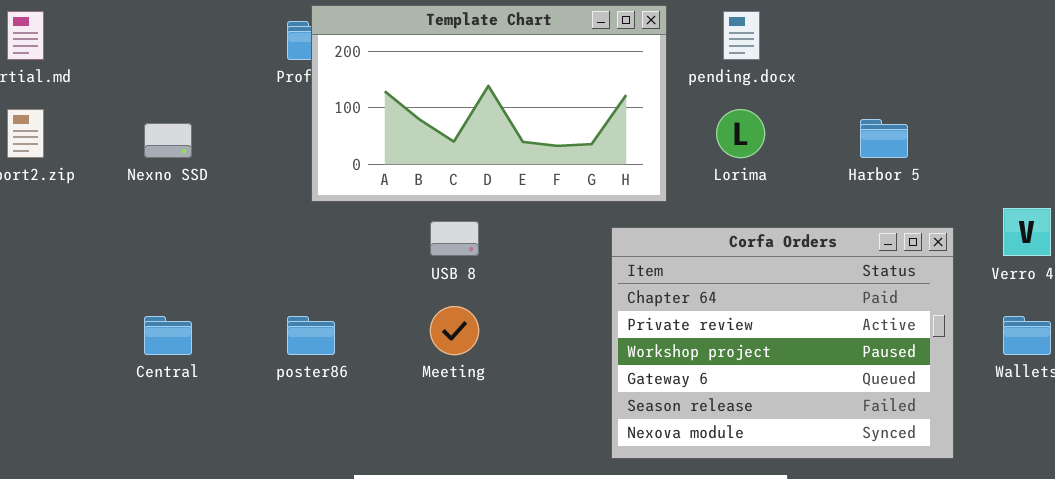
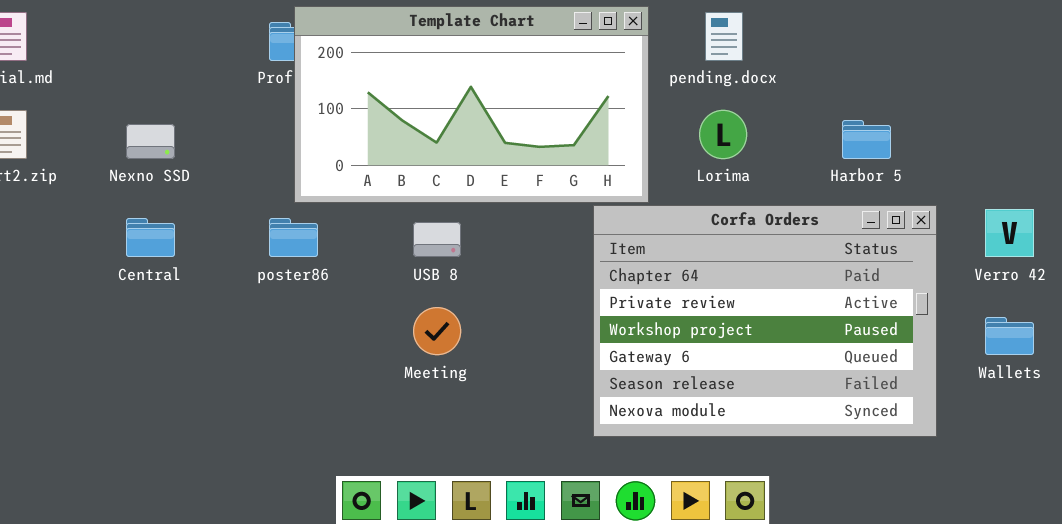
Corfa Orders: [611,227,954,459] -> [593,205,937,437], moved
Central: [144,316,192,355] -> [126,218,175,257], moved
poster86: [287,316,335,355] -> [269,218,318,257], moved

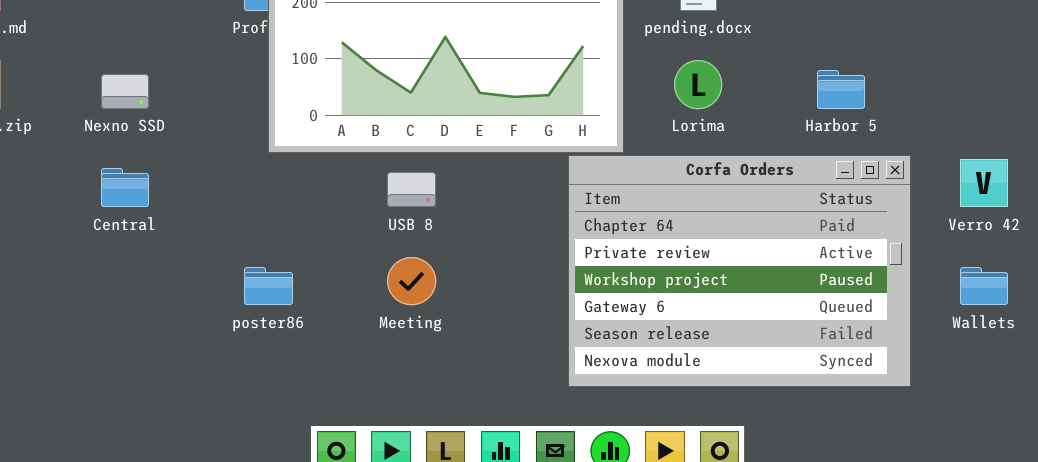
poster86: [269,218,318,257] -> [244,267,293,305], moved

